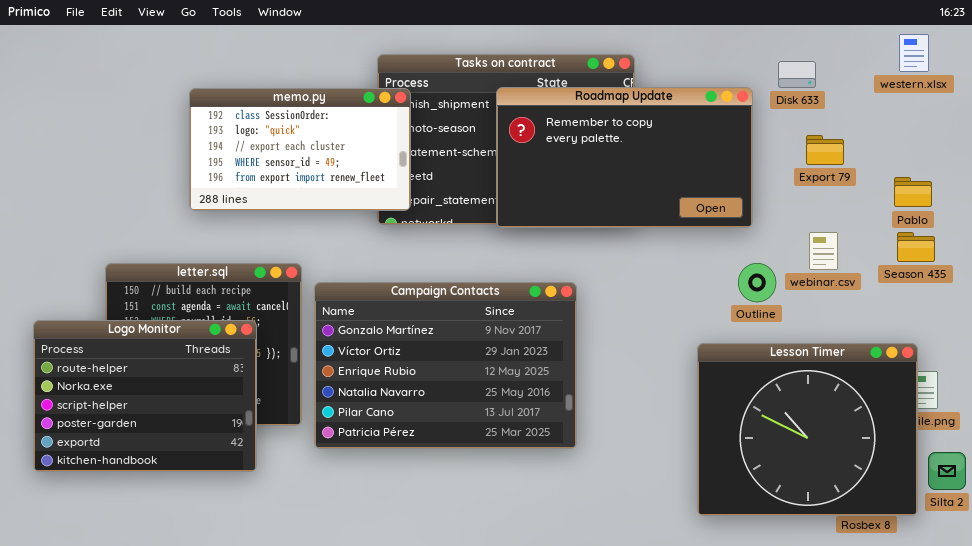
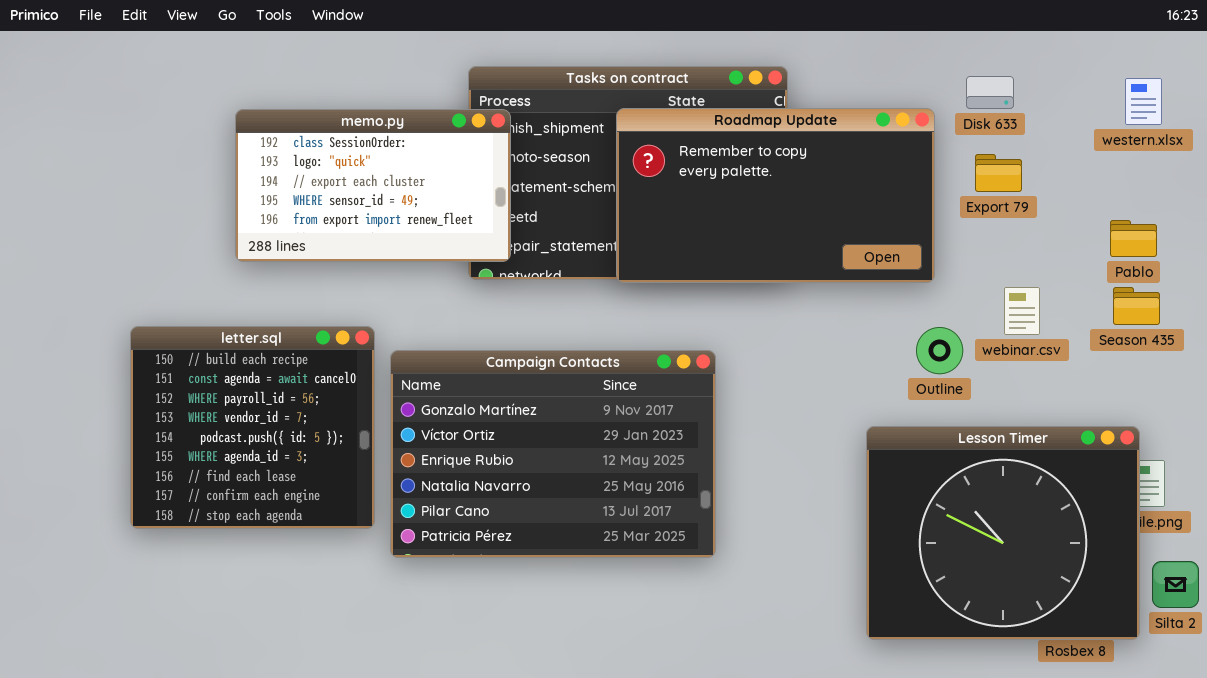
western.xlsx: [899,34,929,72] -> [1125,78,1162,125], moved
Export 79: [806,135,844,165] -> [975,154,1022,192], moved
Logo Monitor: [33,320,257,472] -> none, closed

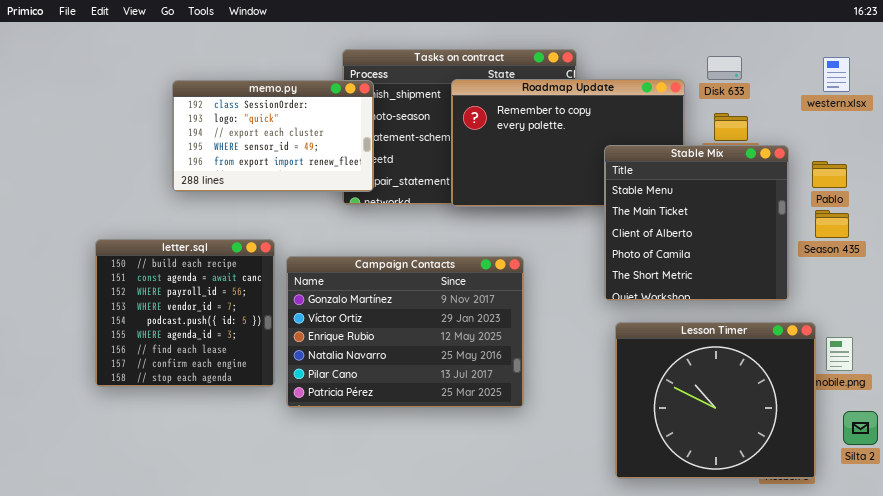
Stable Mix: none -> [604,145,789,301], opened
Lesson Timer: [866,426,1140,640] -> [615,322,816,479], moved

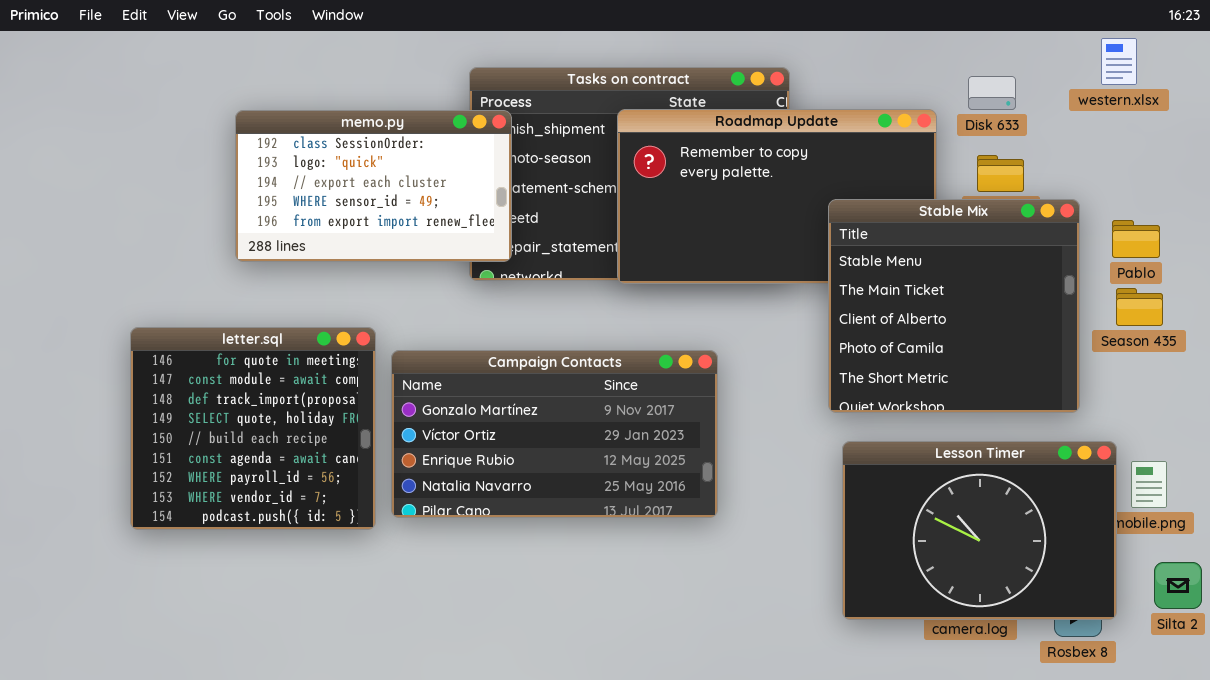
western.xlsx: [823,57,850,92] -> [1101,38,1137,85], moved
letter.sql: [95,239,275,387] -> [130,327,376,530], scrolled up 4 rows
Campaign Contacts: [286,256,524,408] -> [391,350,718,518], resized
Lesson Timer: [615,322,816,479] -> [842,441,1117,620], resized

